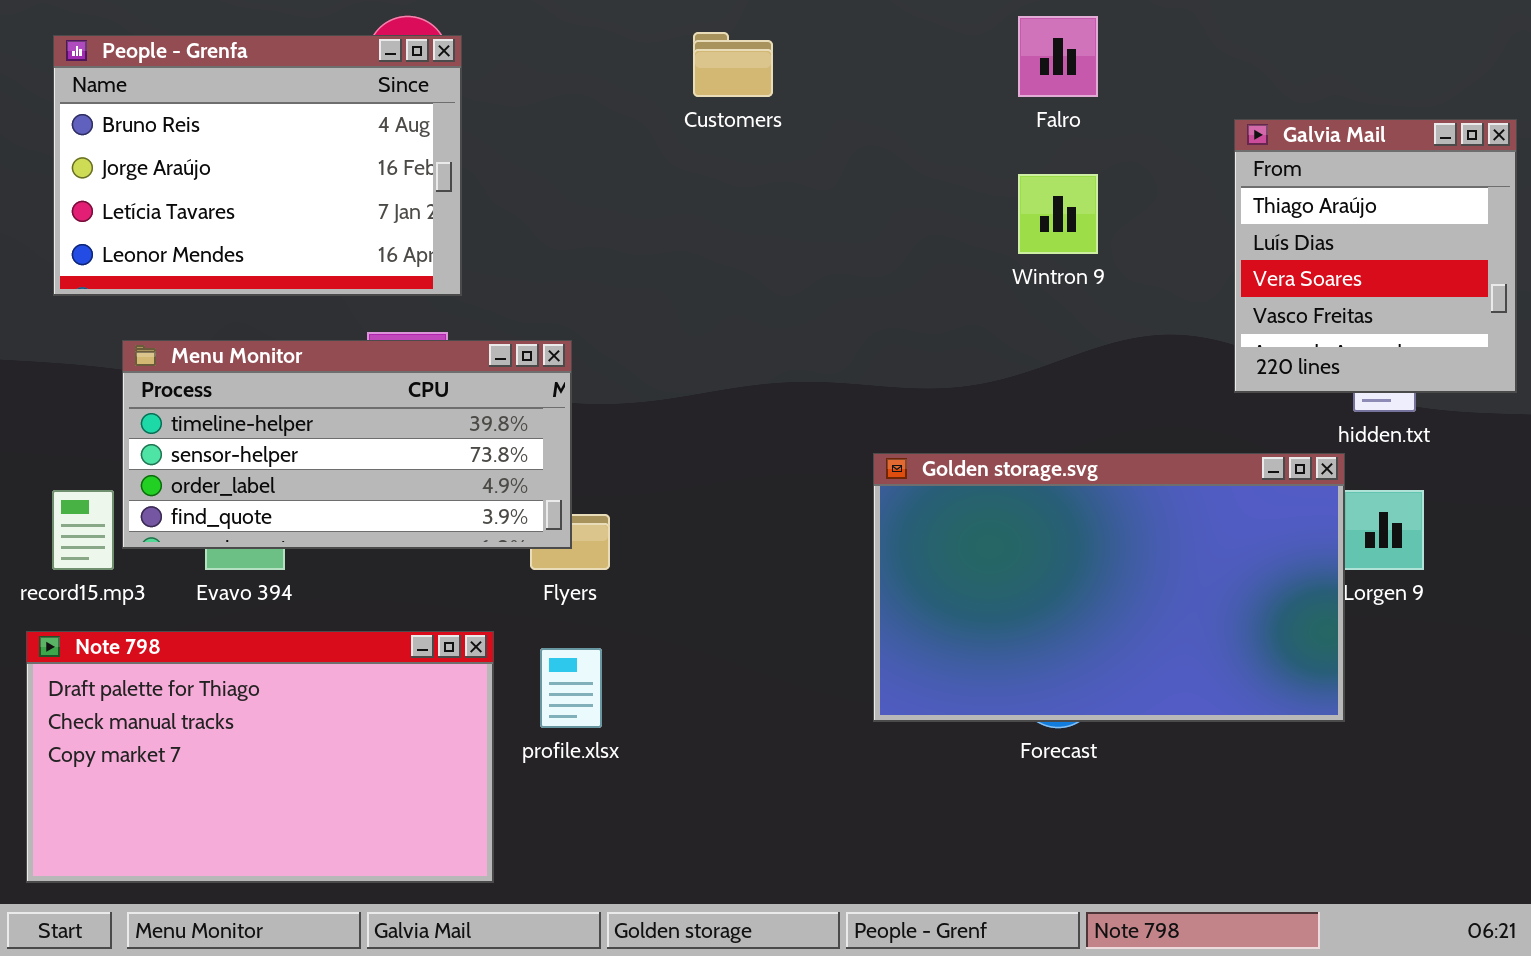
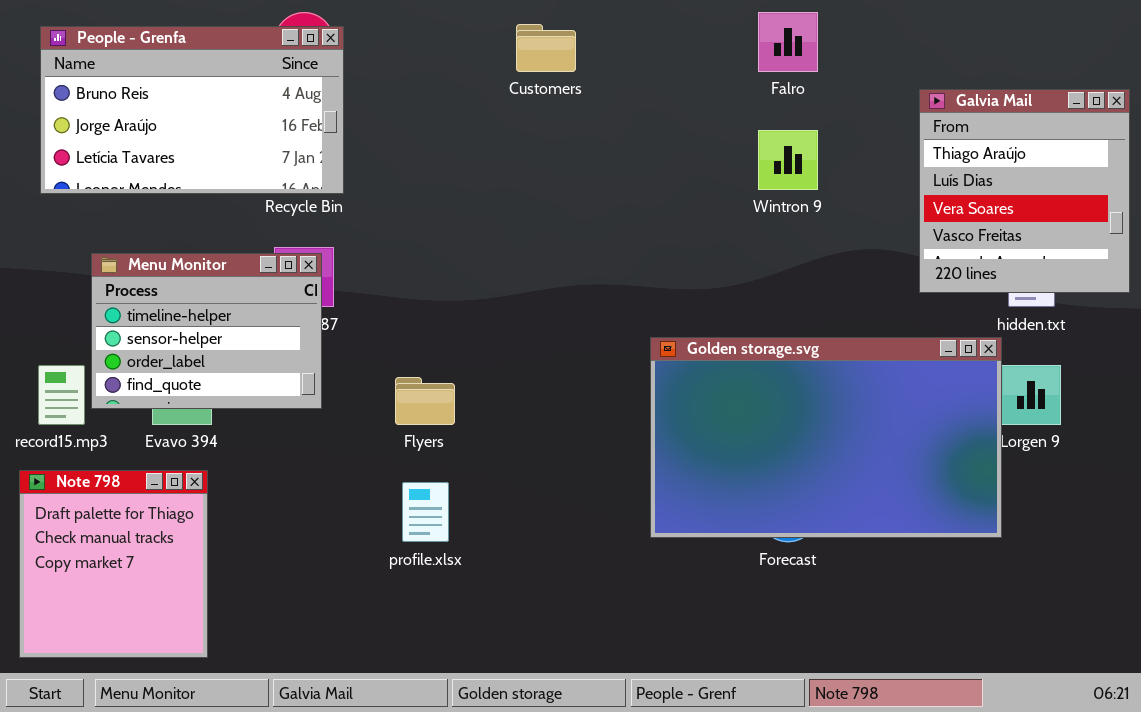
People - Grenfa: [53,35,462,296] -> [40,26,344,194], resized
Menu Monitor: [122,340,572,549] -> [91,253,322,409], resized
Note 798: [26,631,494,883] -> [19,470,208,658], resized

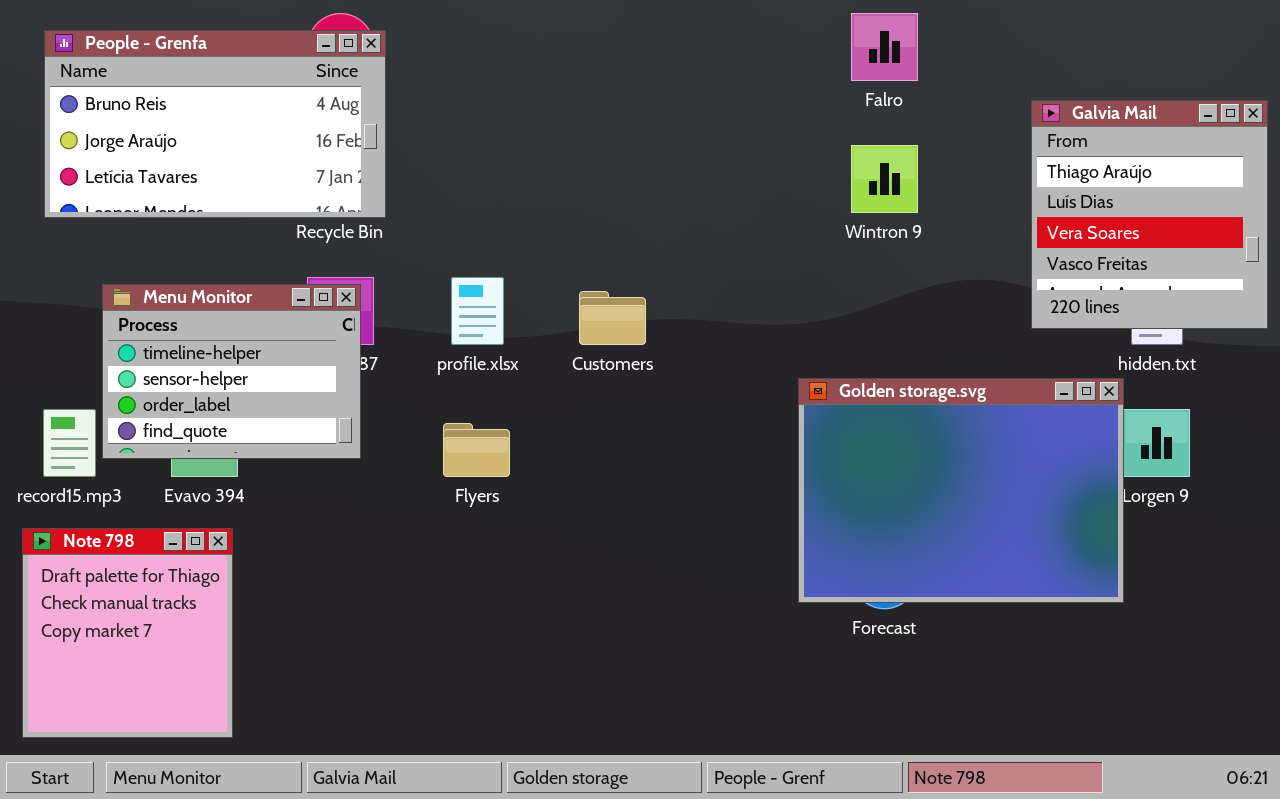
Customers: [516,24,576,72] -> [579,291,646,345], moved
Golden storage.svg: [650,337,1002,538] -> [798,378,1124,603], resized
profile.xlsx: [402,482,449,542] -> [451,277,504,345], moved

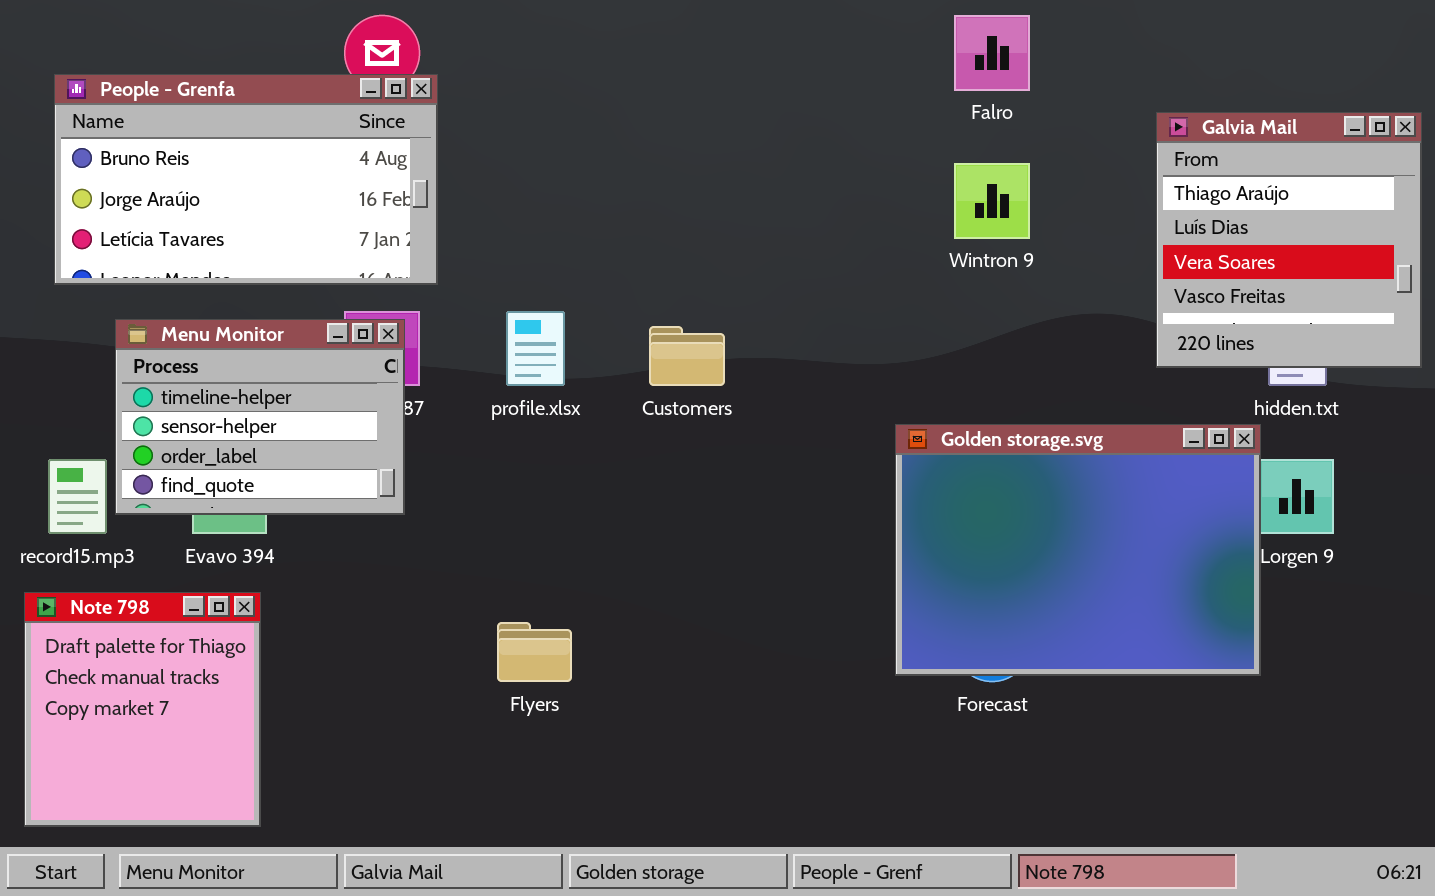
People - Grenfa: [44,30,386,218] -> [54,74,438,285], moved
Flyers: [443,423,510,477] -> [497,622,572,682], moved

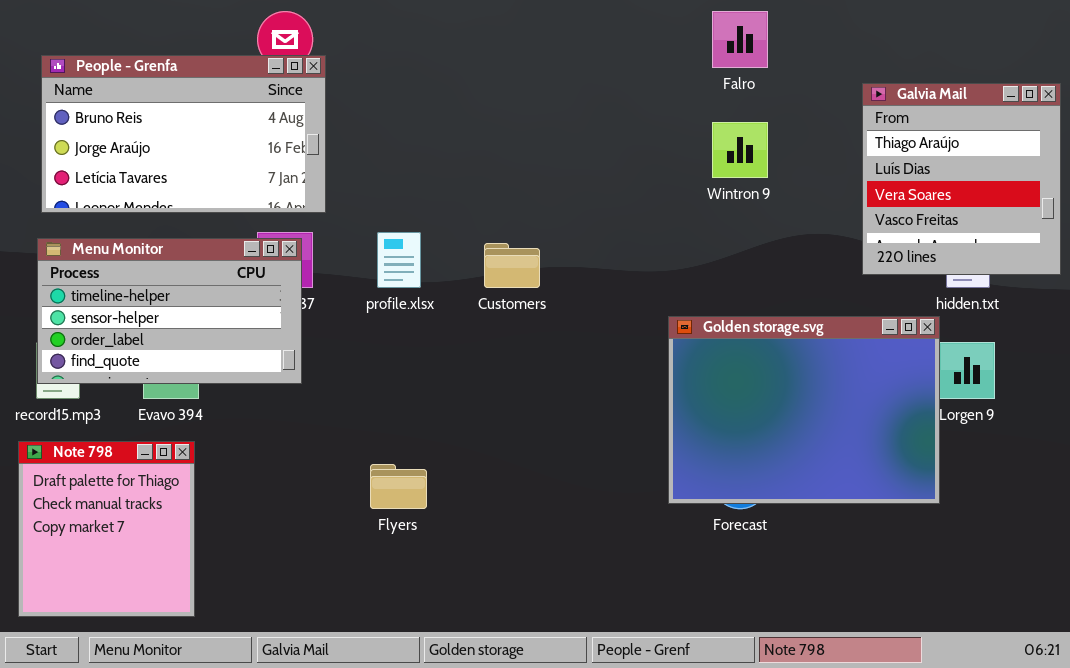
Menu Monitor: [115,319,405,515] -> [37,238,302,384], resized

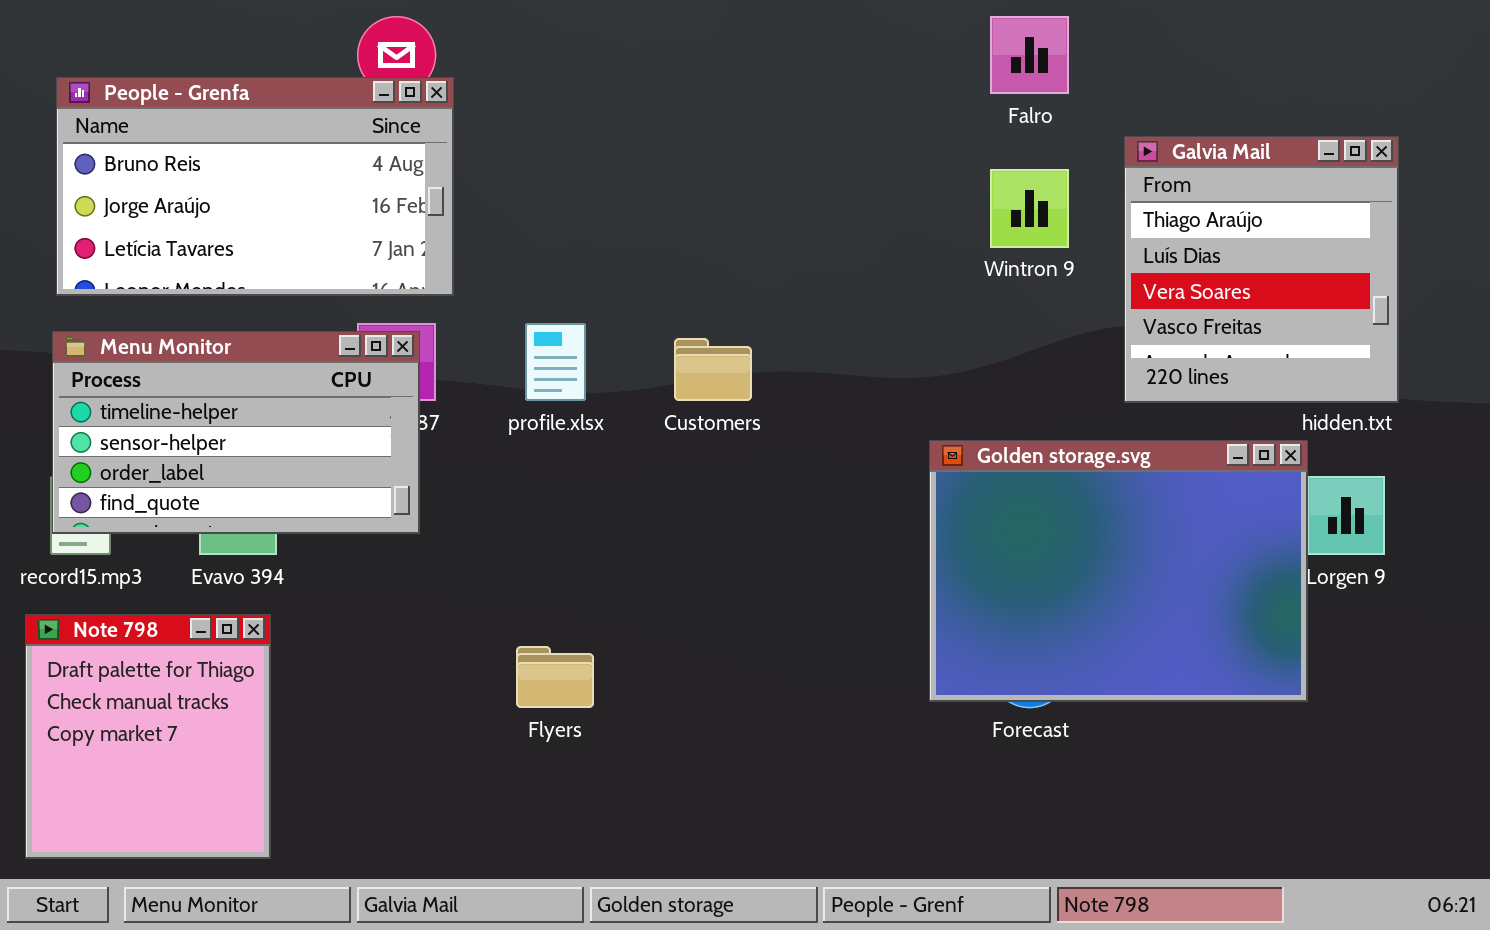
Galvia Mail: [862,83,1061,275] -> [1124,136,1399,403], moved

